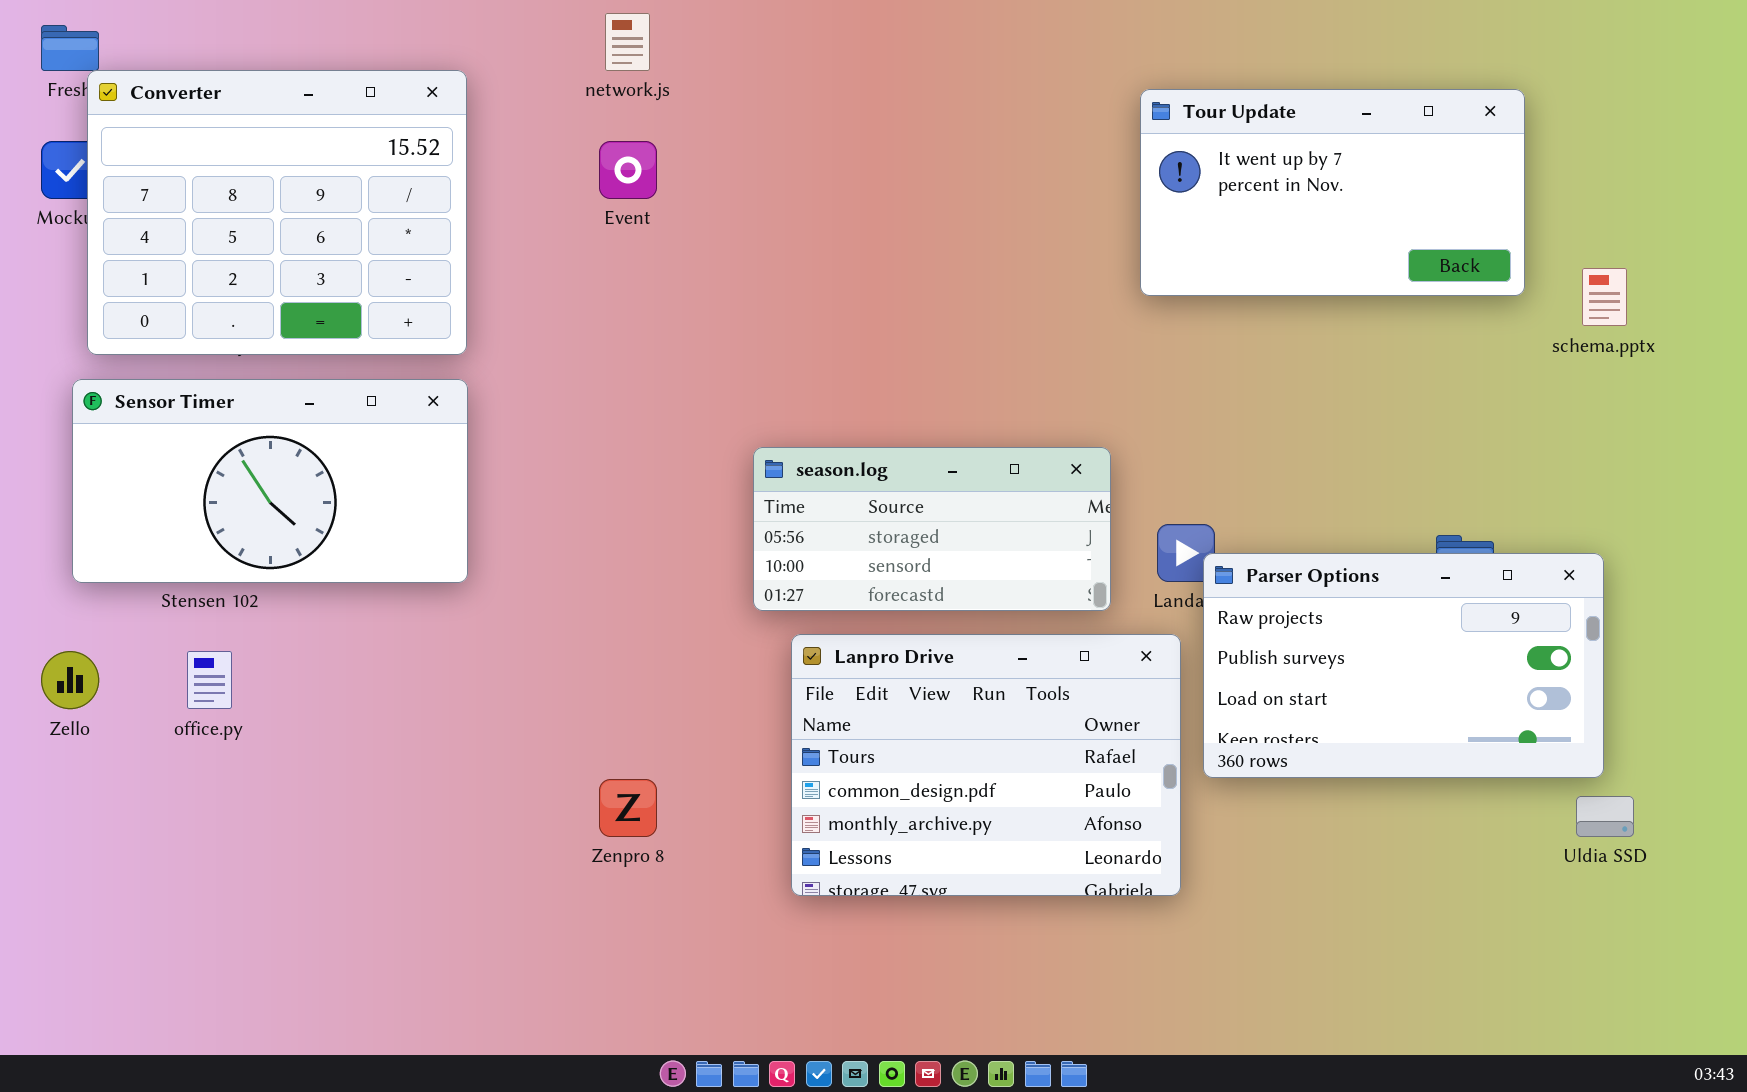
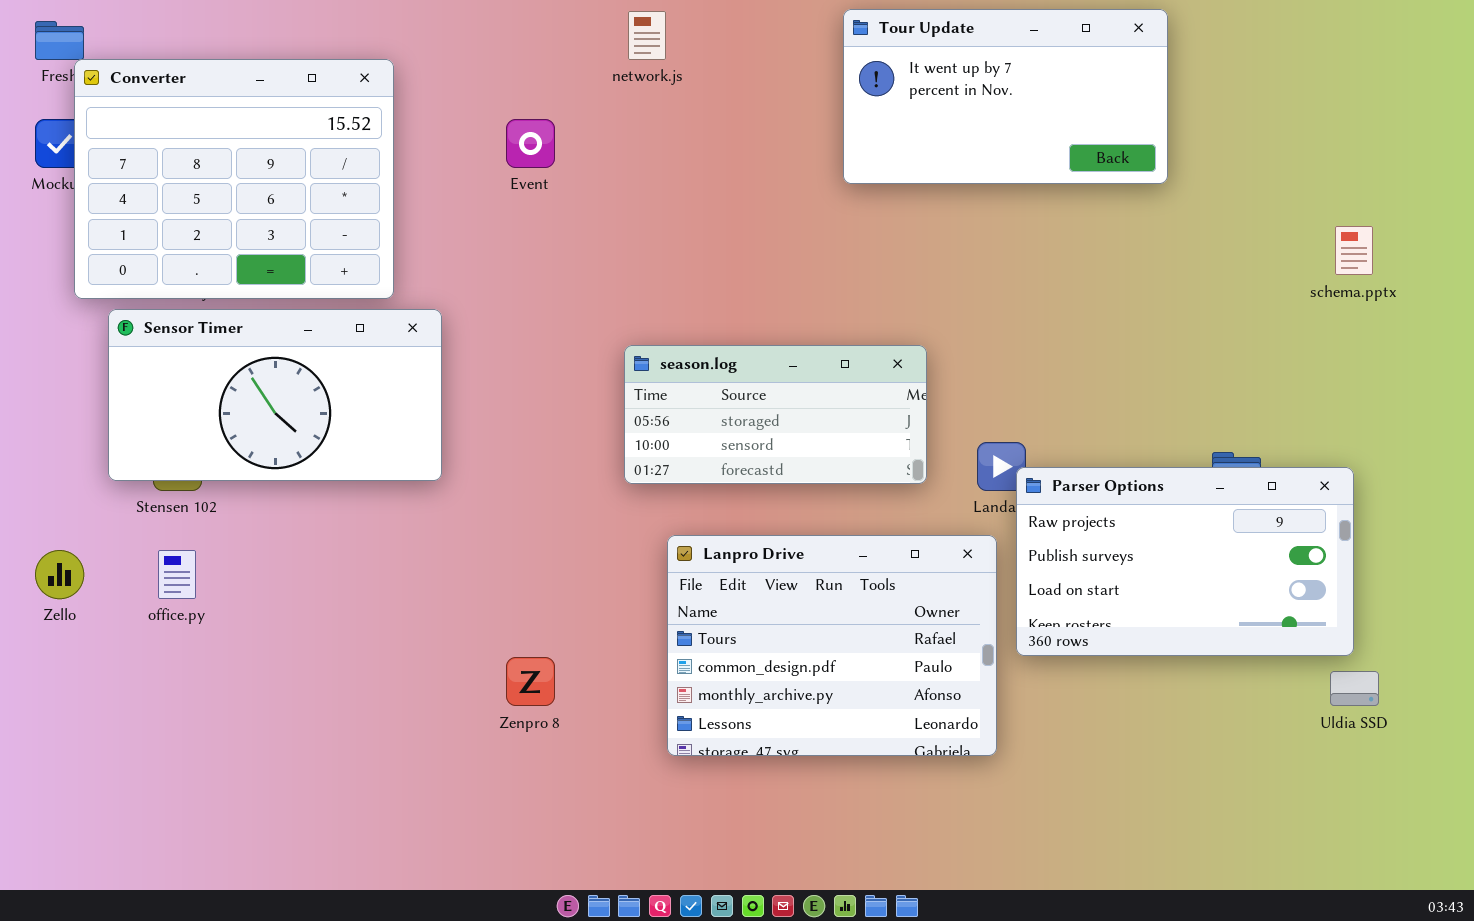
network.js: [605,13,650,71] -> [628,11,666,60], moved
Tour Update: [1140,89,1525,296] -> [843,9,1168,184], moved
Sensor Timer: [72,379,468,583] -> [108,309,442,481], moved
season.log: [753,447,1111,611] -> [624,345,927,484], moved

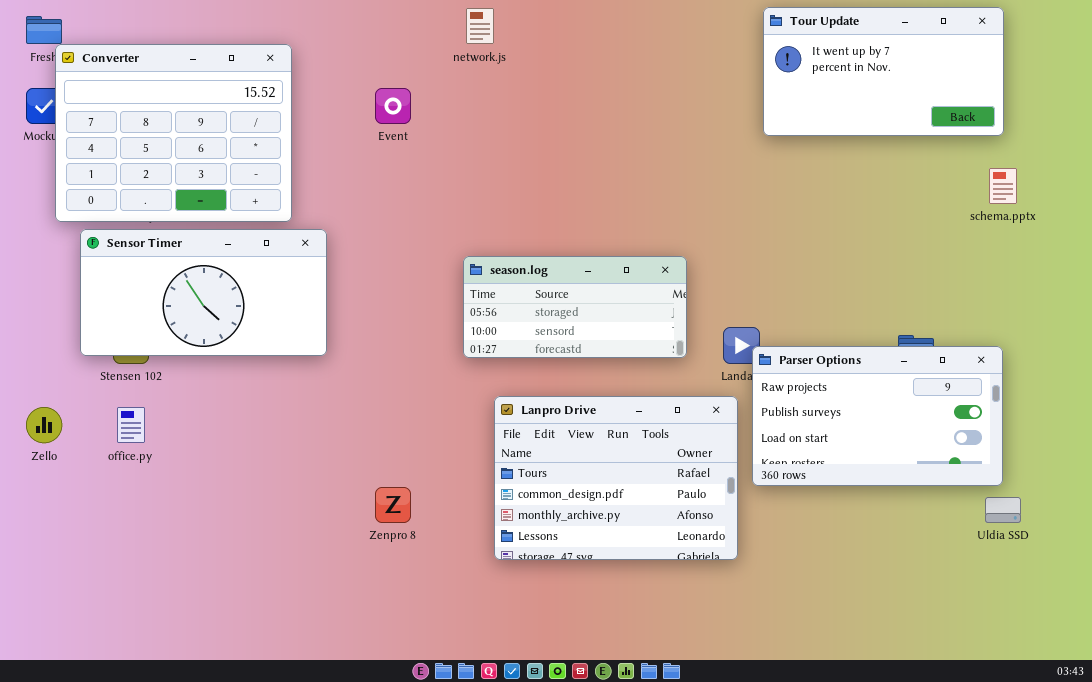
Tour Update: [843,9,1168,184] -> [763,7,1004,136], moved

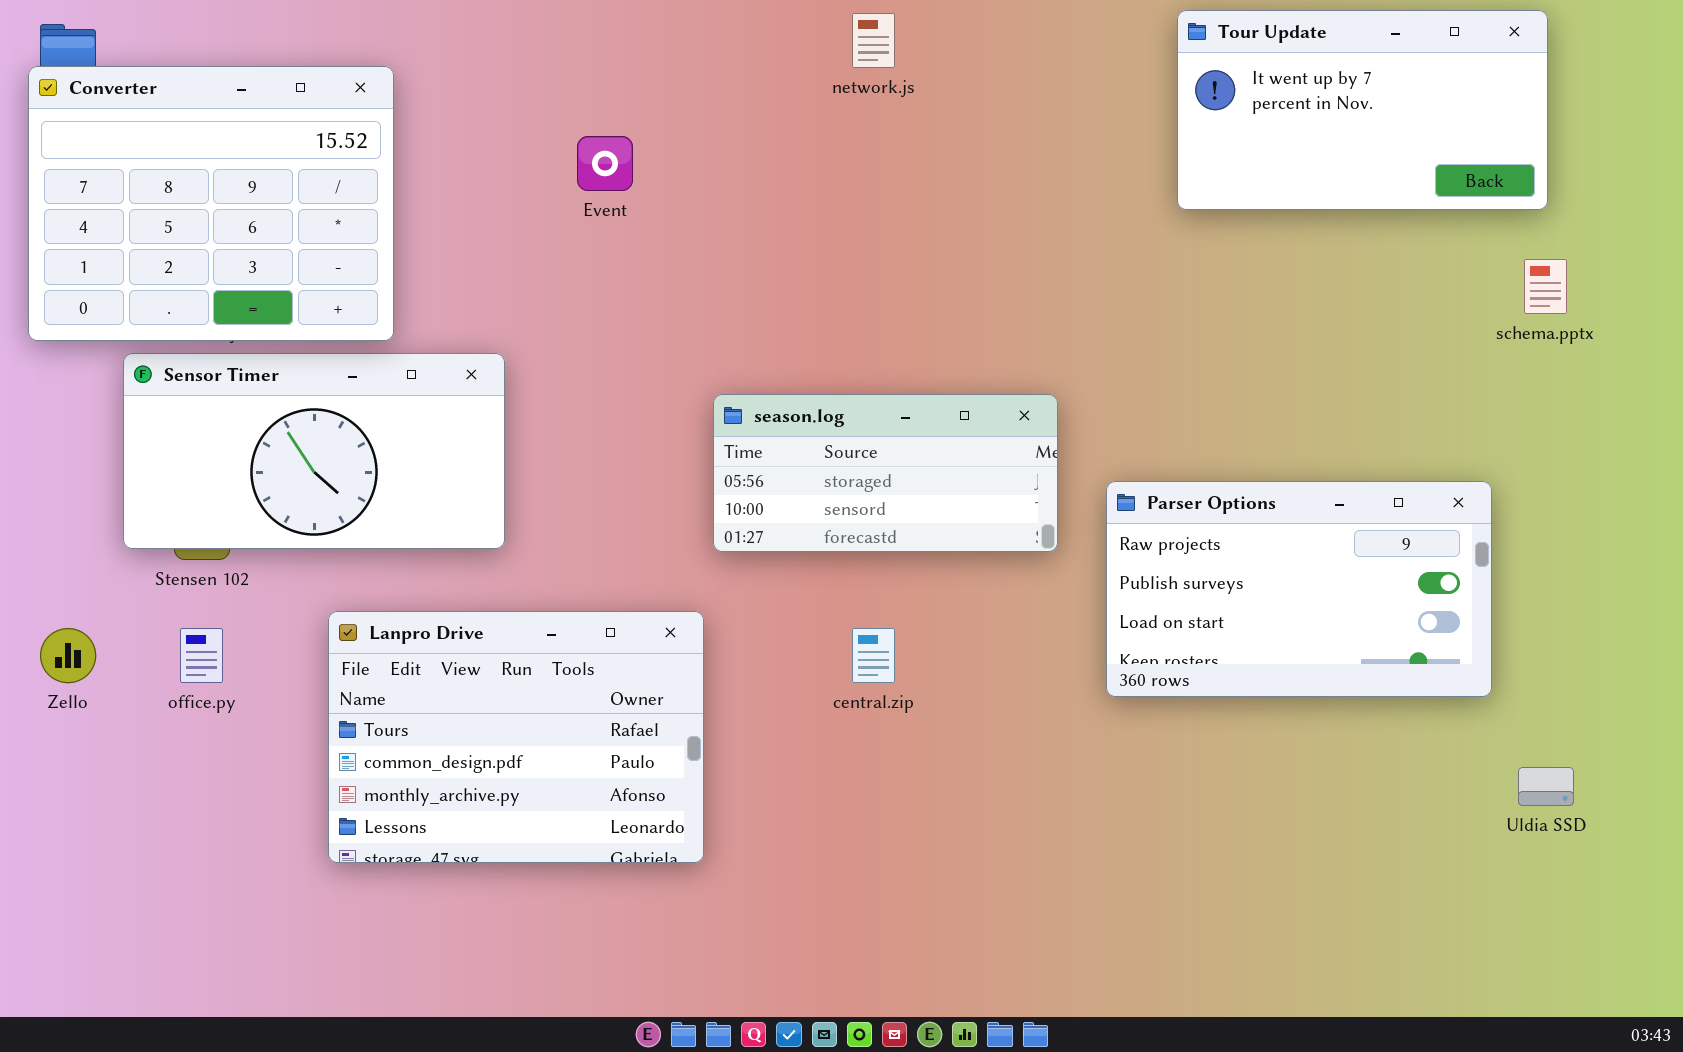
network.js: [466,8,494,44] -> [852,13,895,68], moved
Converter: [55,44,292,222] -> [28,66,394,341], moved
Parser Options: [752,346,1003,486] -> [1106,481,1492,697], moved
Lanpro Drive: [494,396,738,560] -> [328,611,704,863], moved

